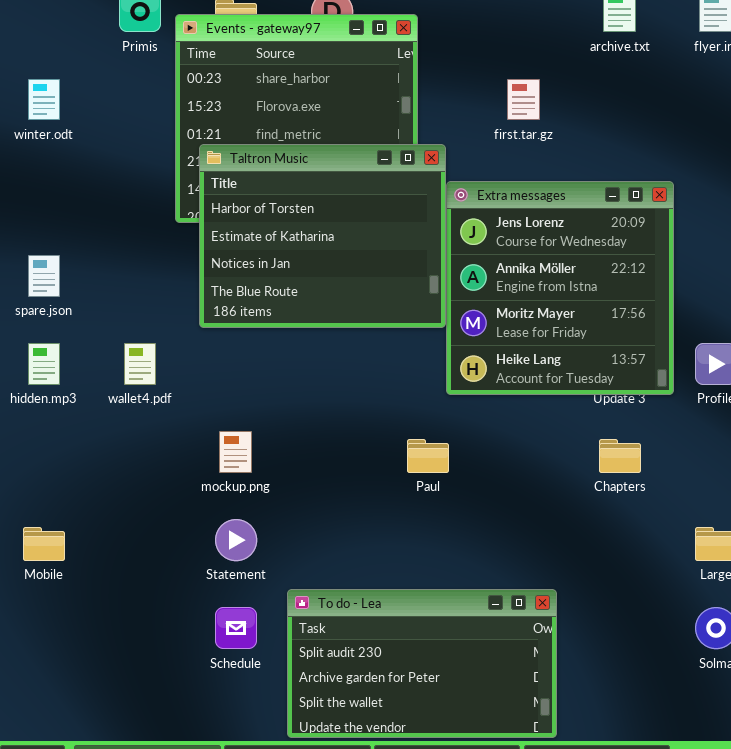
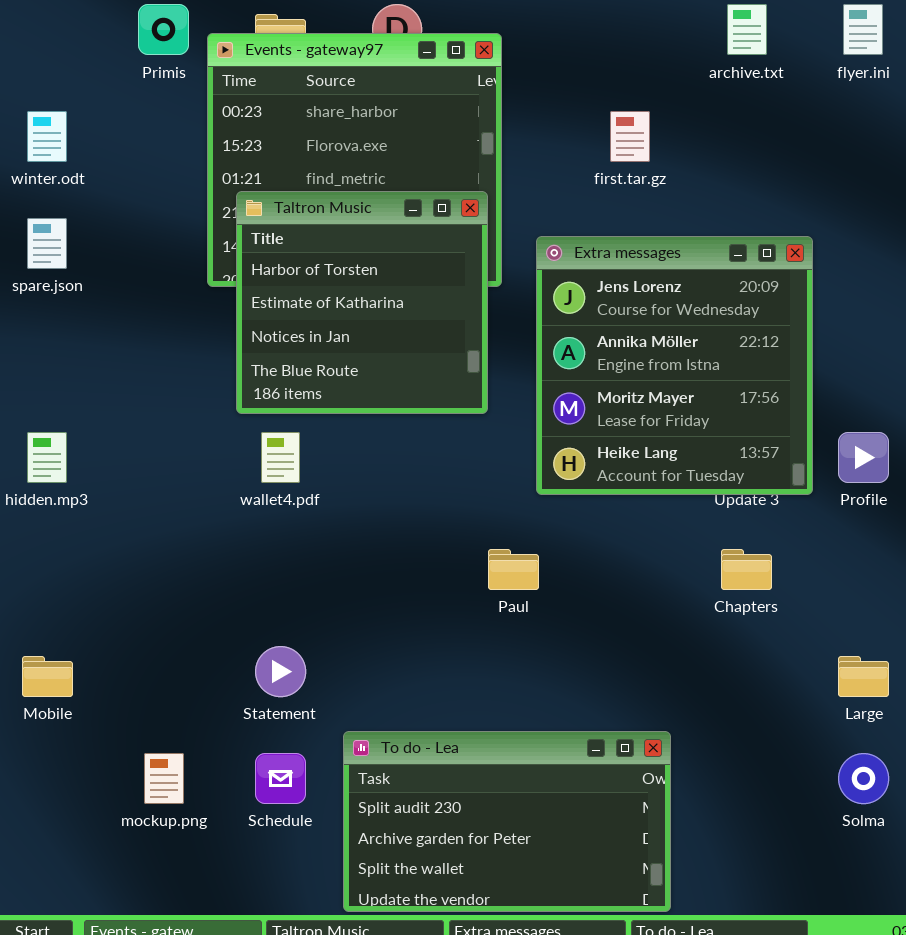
Taltron Music: [199,144,446,328] -> [236,191,488,414], resized
spare.json: [28,255,60,297] -> [27,218,67,269], moved
wallet4.pdf: [124,343,156,385] -> [261,432,300,483], moved
mockup.png: [219,431,252,473] -> [144,753,184,804], moved

